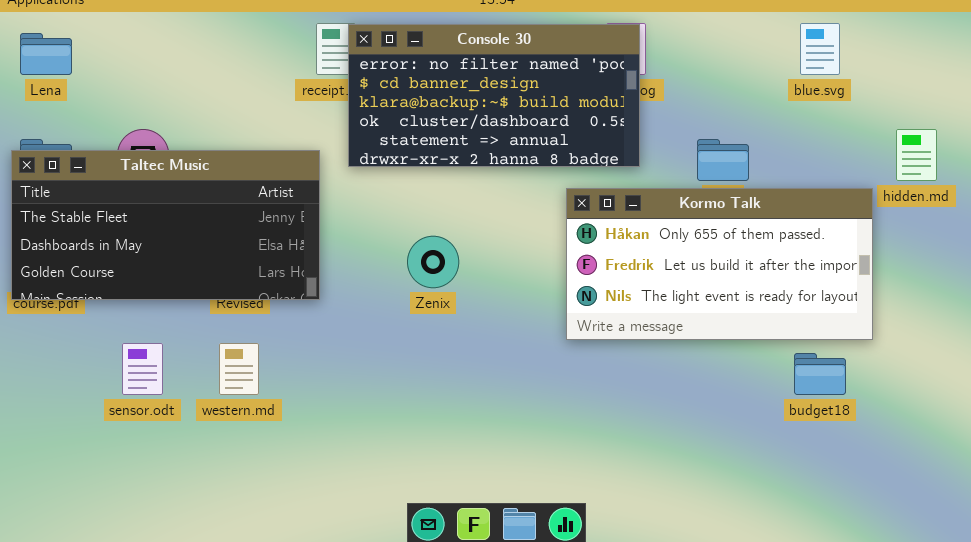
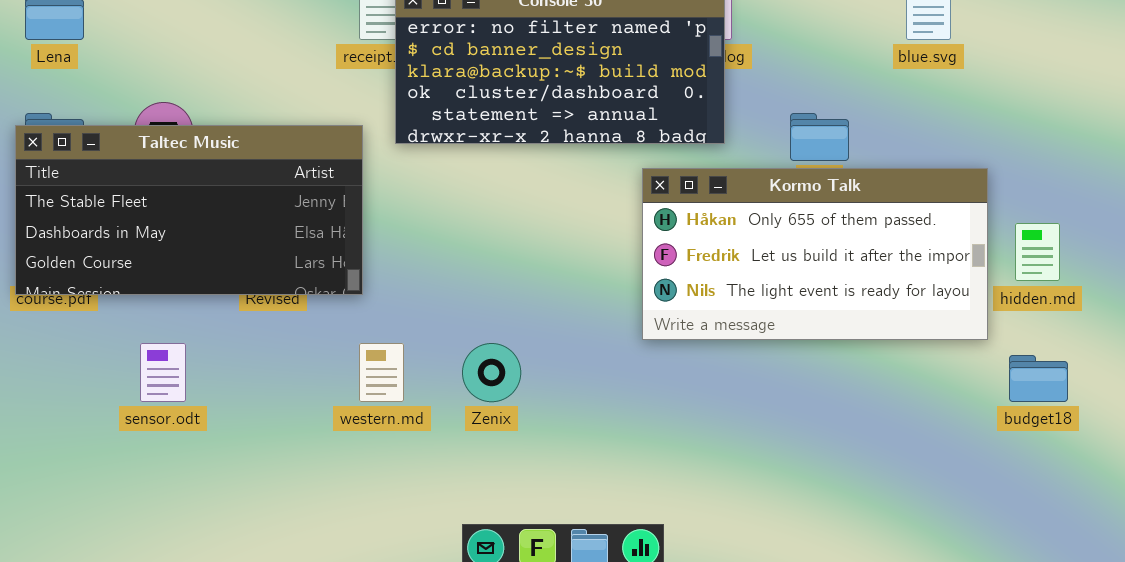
hidden.md: [896,129,937,181] -> [1015,223,1060,281], moved
Zenix: [407,236,459,288] -> [462,343,521,402], moved
western.md: [219,343,259,395] -> [359,343,404,402], moved
budget18: [794,353,846,395] -> [1009,355,1068,402], moved

